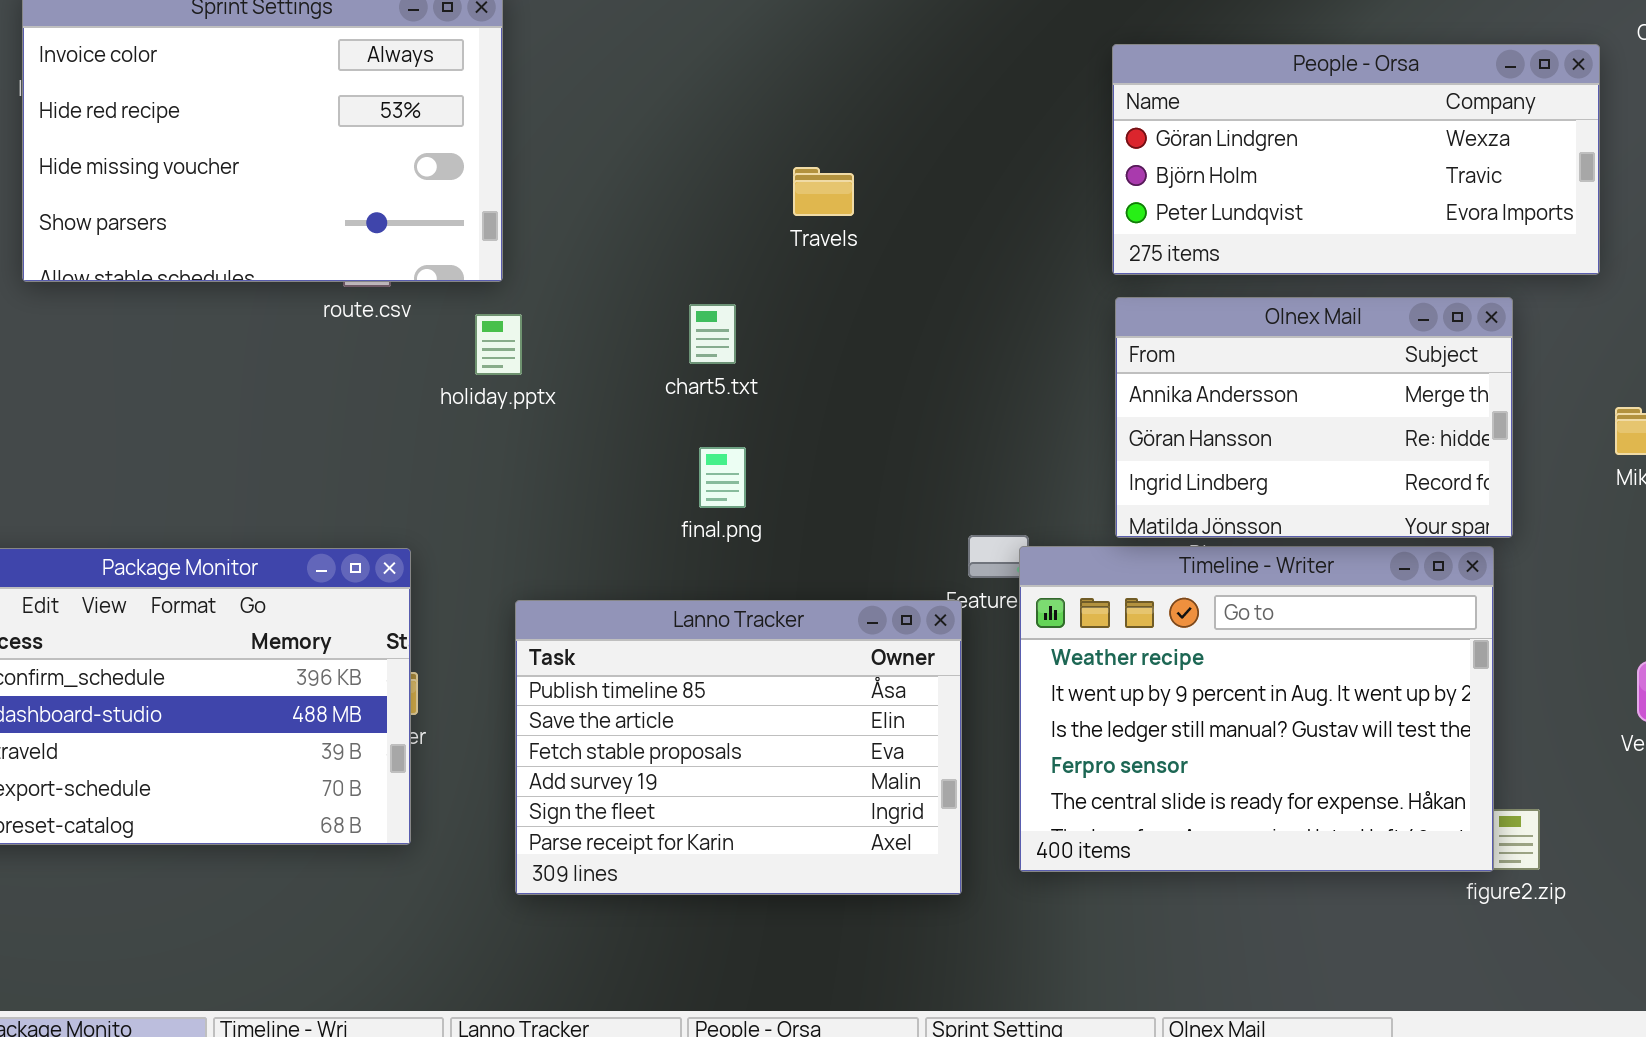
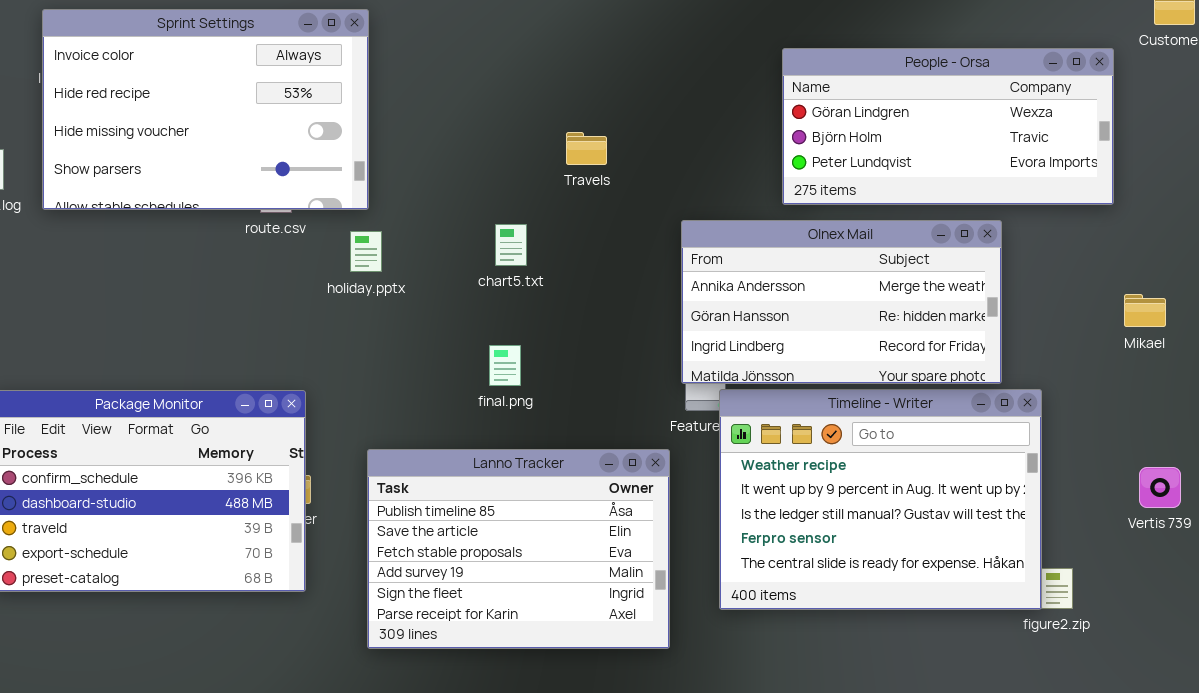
Olnex Mail: [1115,297,1513,538] -> [681,220,1002,384], moved, resized
final.png: [699,447,746,508] -> [489,345,521,386], moved
Lanno Tracker: [515,600,962,895] -> [367,449,670,649], moved

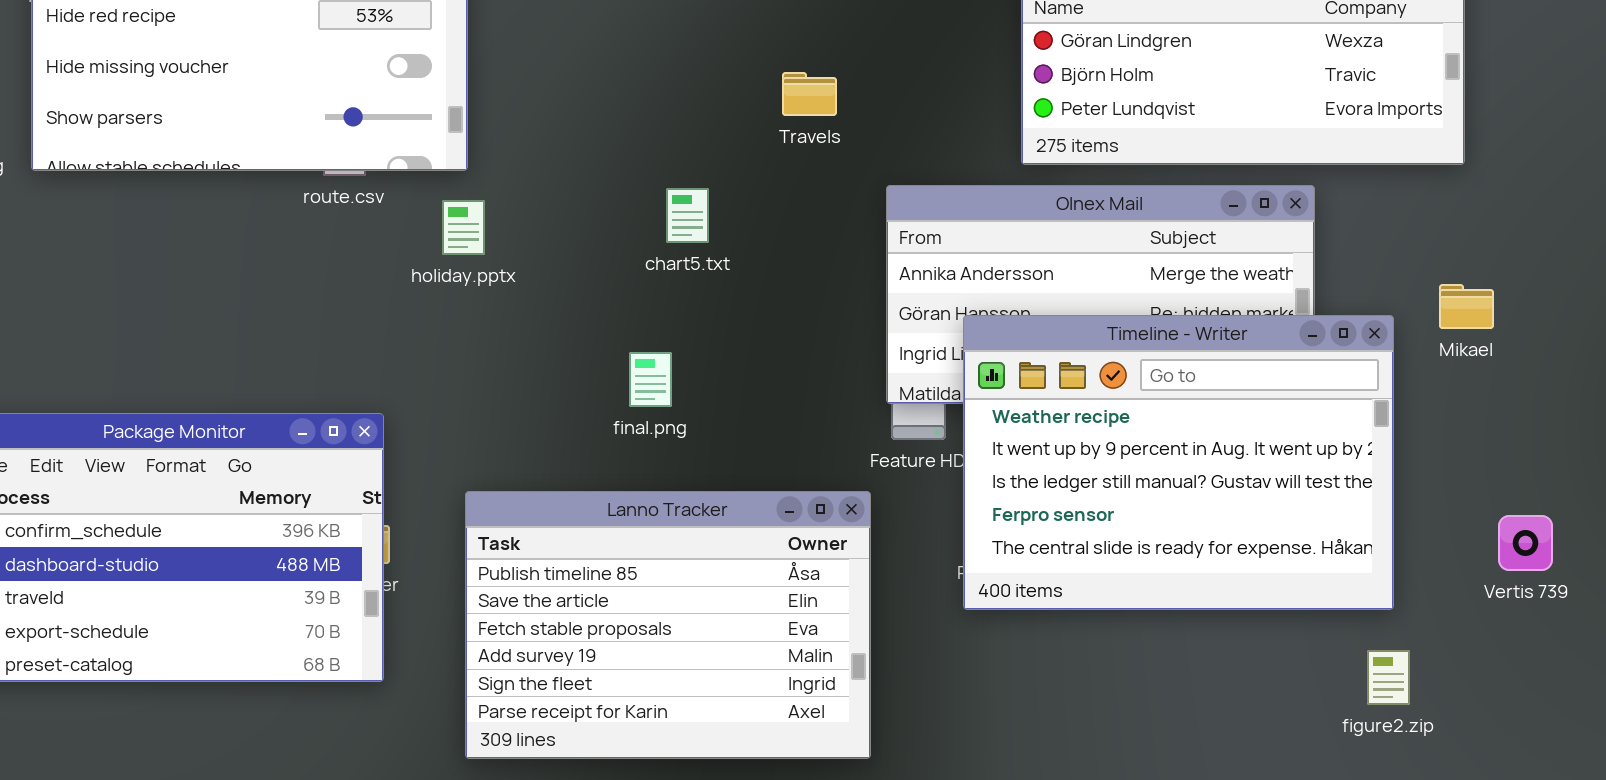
Travels: [566,132,607,165] -> [782,72,837,116], moved
chart5.txt: [495,224,527,266] -> [666,188,709,243], moved
Mikael: [1124,294,1166,327] -> [1439,284,1494,329], moved
Timeline - Writer: [719,389,1042,610] -> [963,315,1394,610], moved

